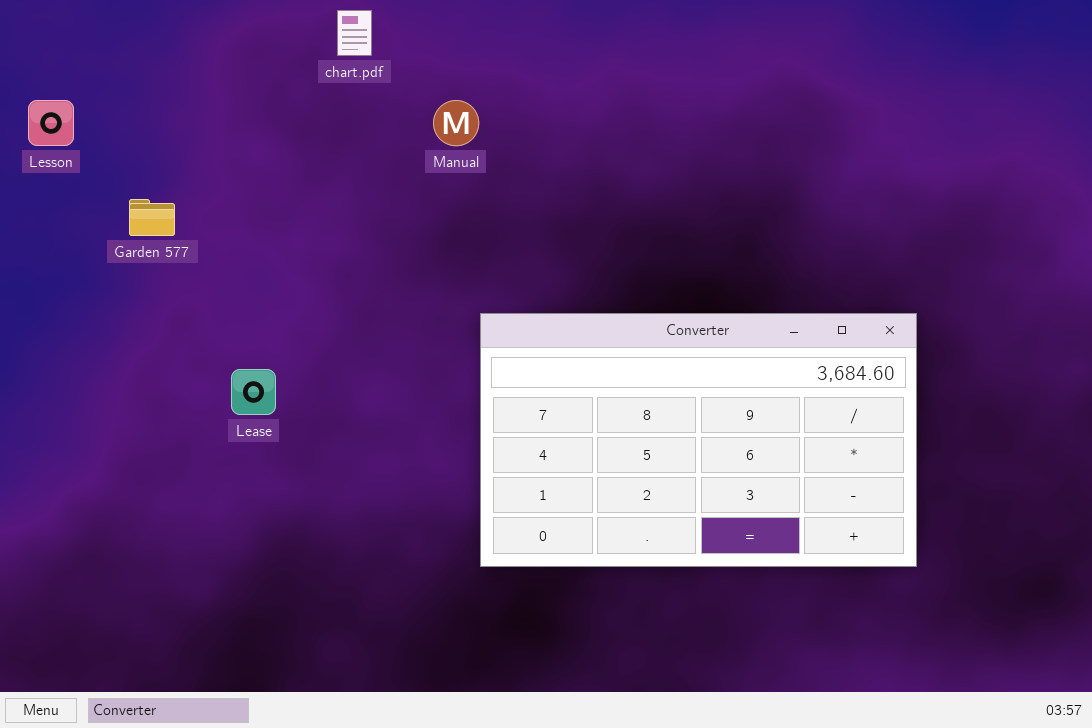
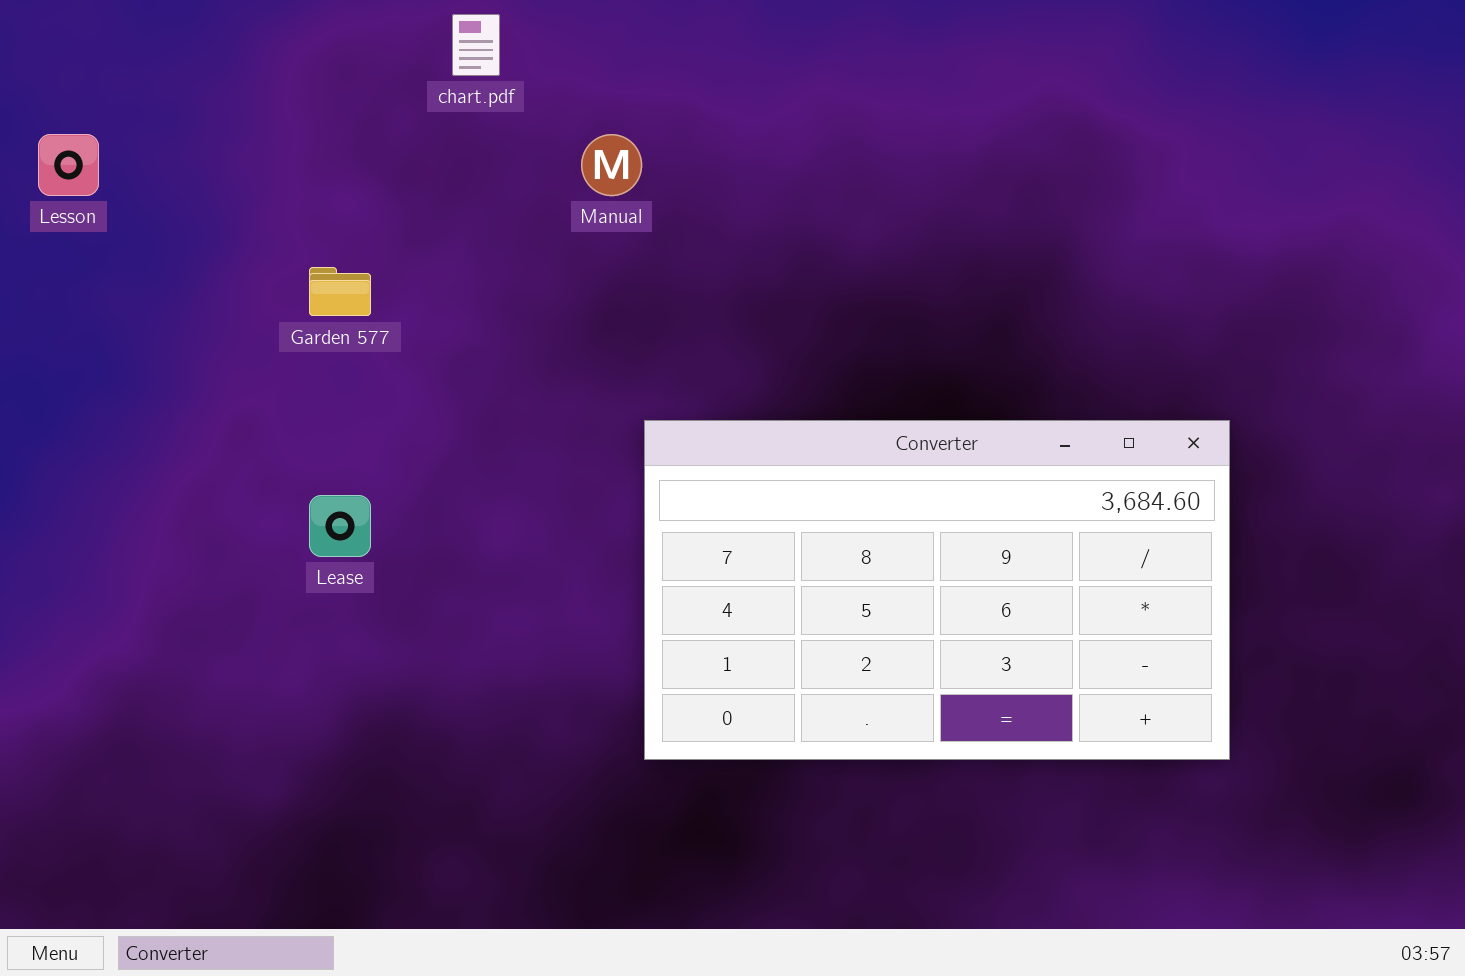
Garden 577: [129,199,175,236] -> [309,267,371,316], moved

